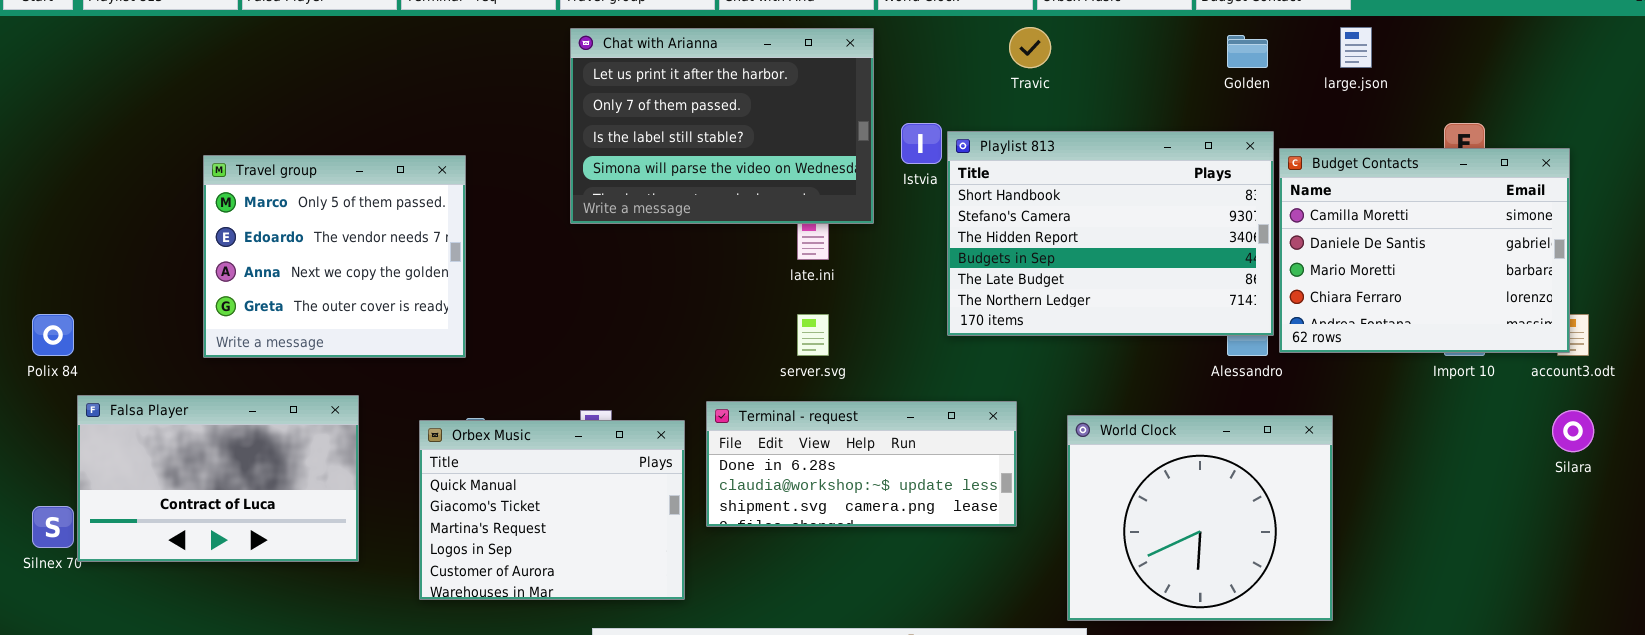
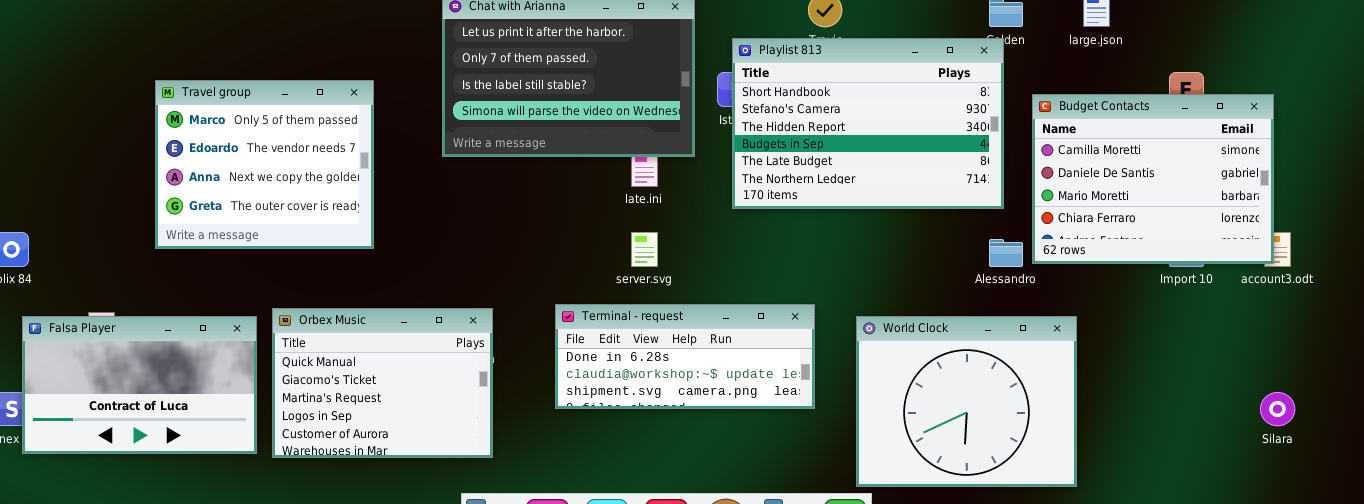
Playlist 813: [947,131,1274,336] -> [732,38,1004,209], moved
Travel group: [203,155,466,358] -> [155,80,374,249], moved
Falsa Player: [77,395,359,562] -> [22,316,257,454], moved
Silara: [1552,410,1594,452] -> [1260,392,1295,426], moved
Orbex Music: [419,420,685,600] -> [272,308,493,458], moved

